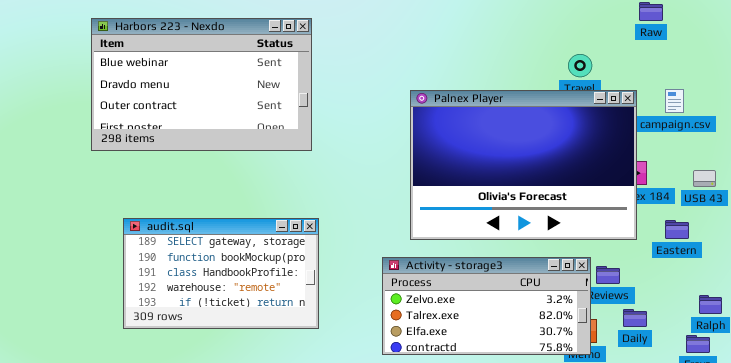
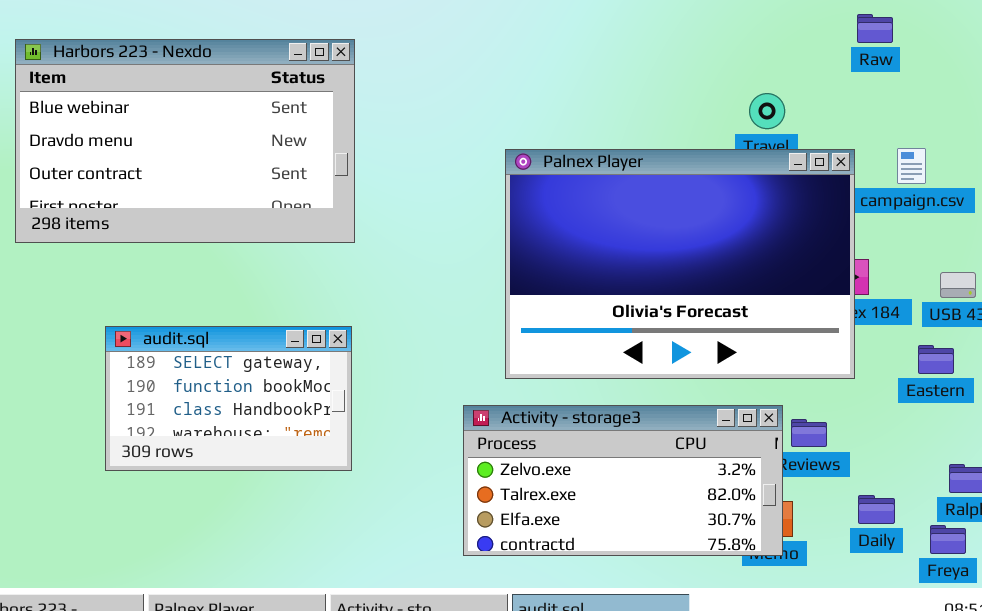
audit.sql: [123,218,319,329] -> [105,326,352,471], moved, resized
Eastern: [665,220,689,239] -> [918,345,954,374], moved
Daily: [623,309,647,327] -> [858,495,895,524], moved

